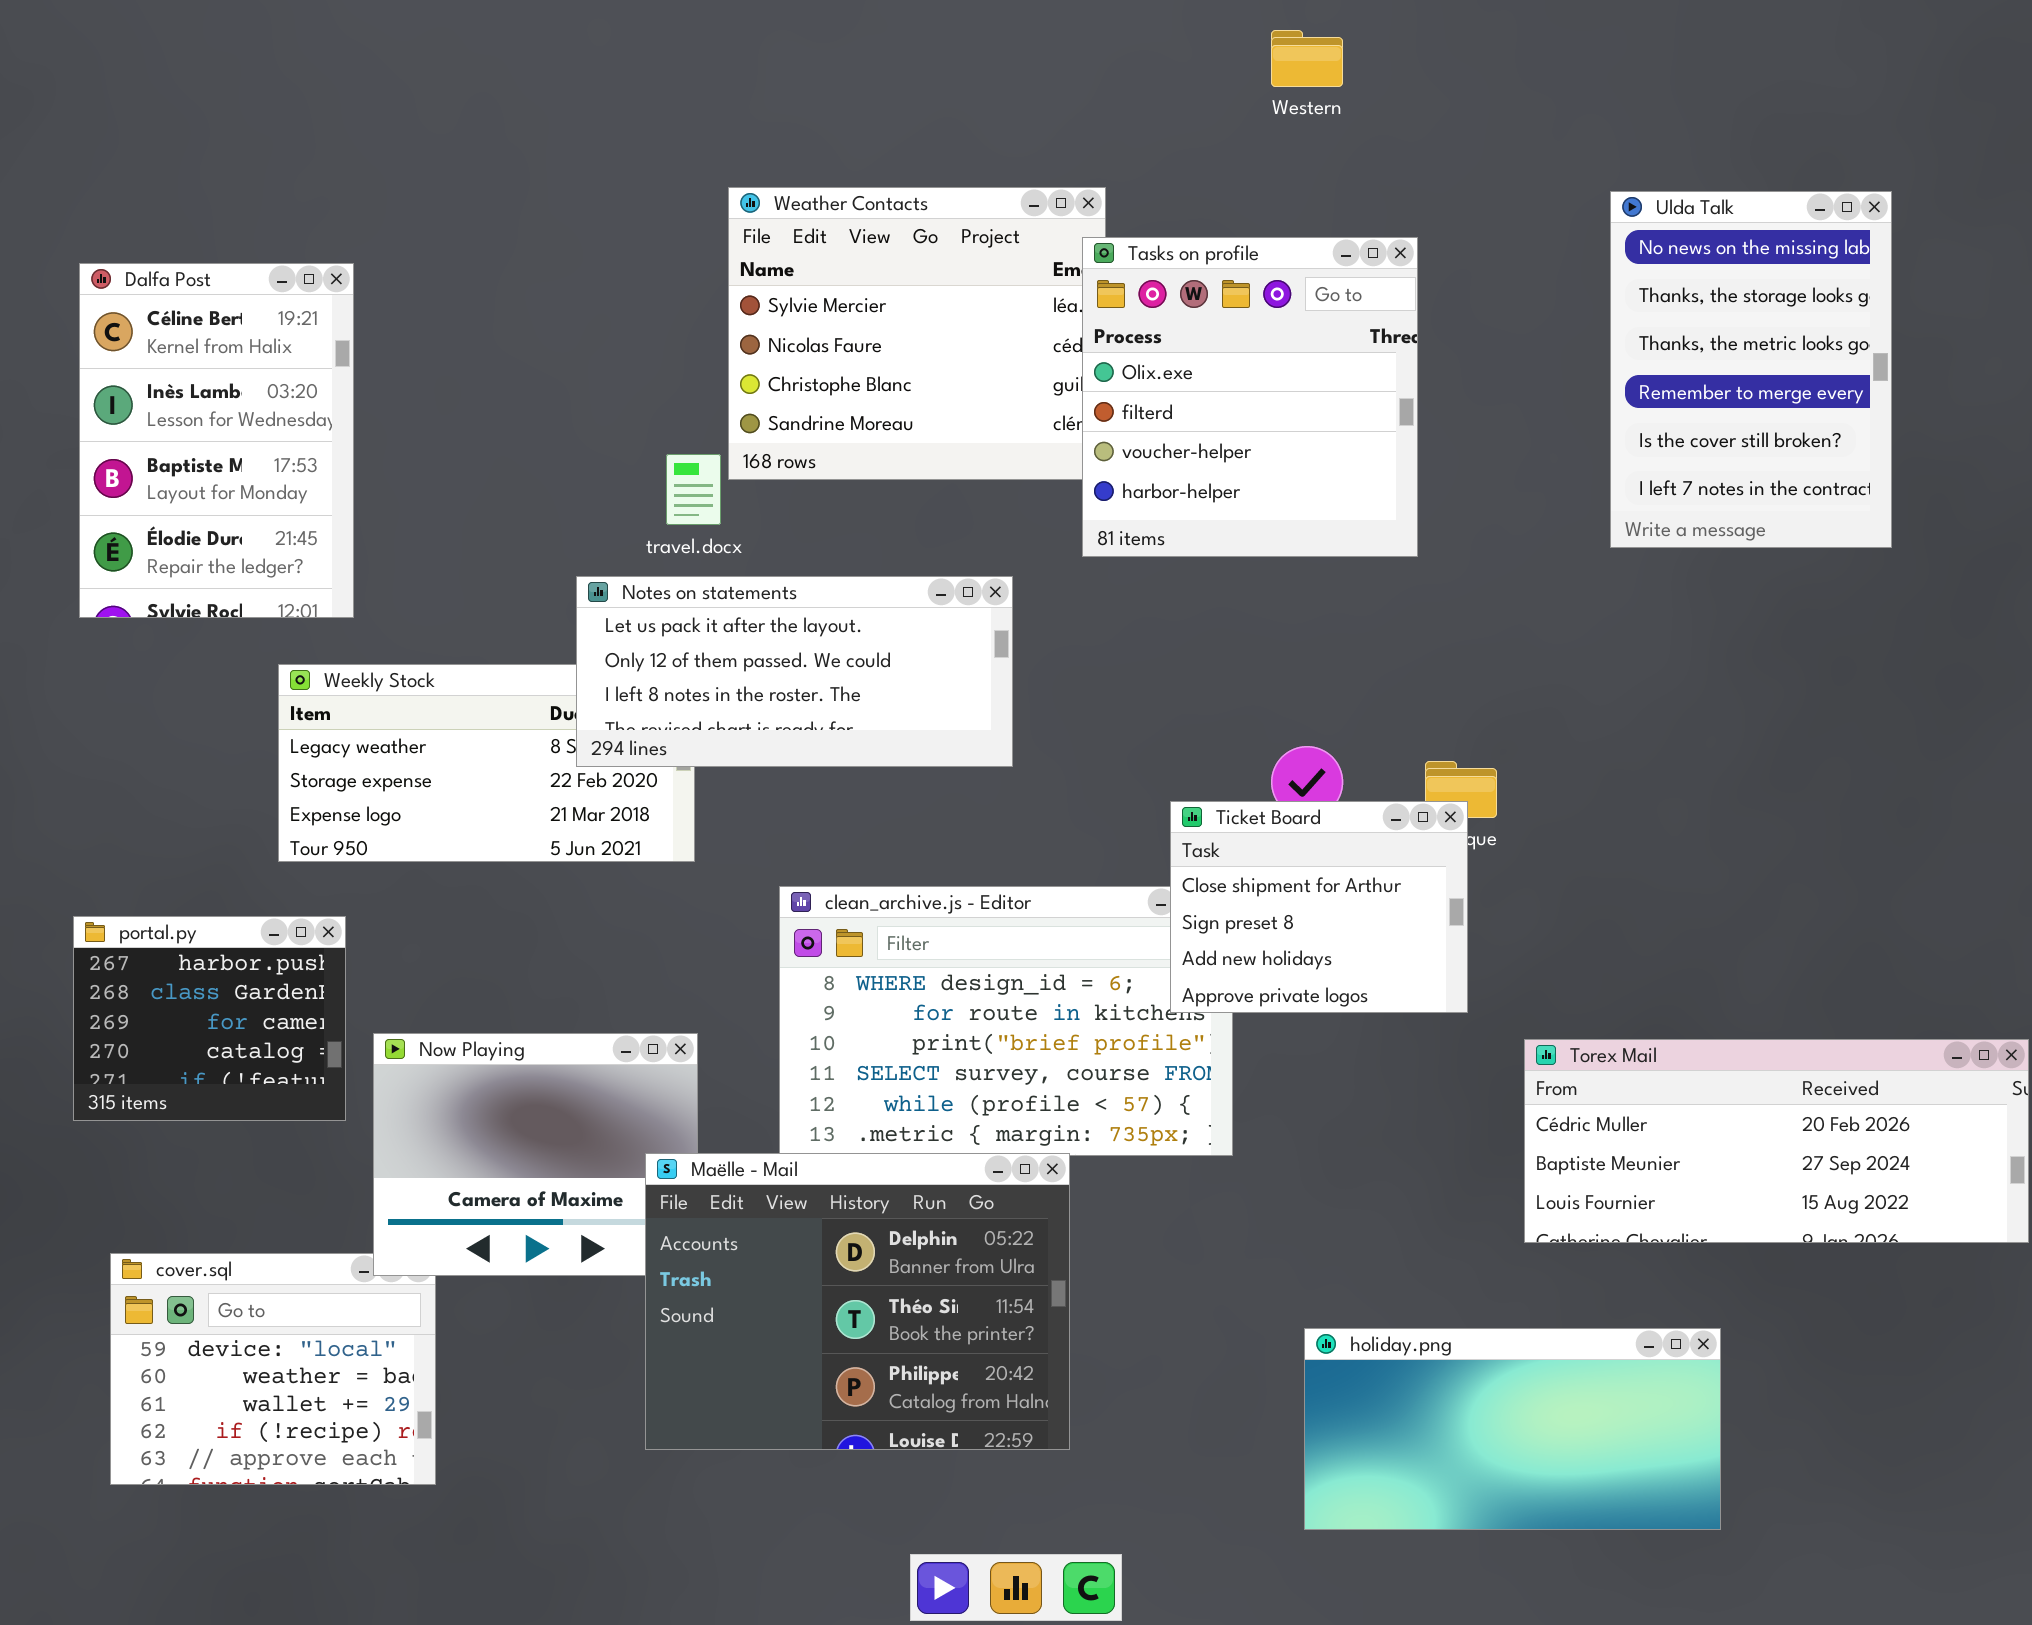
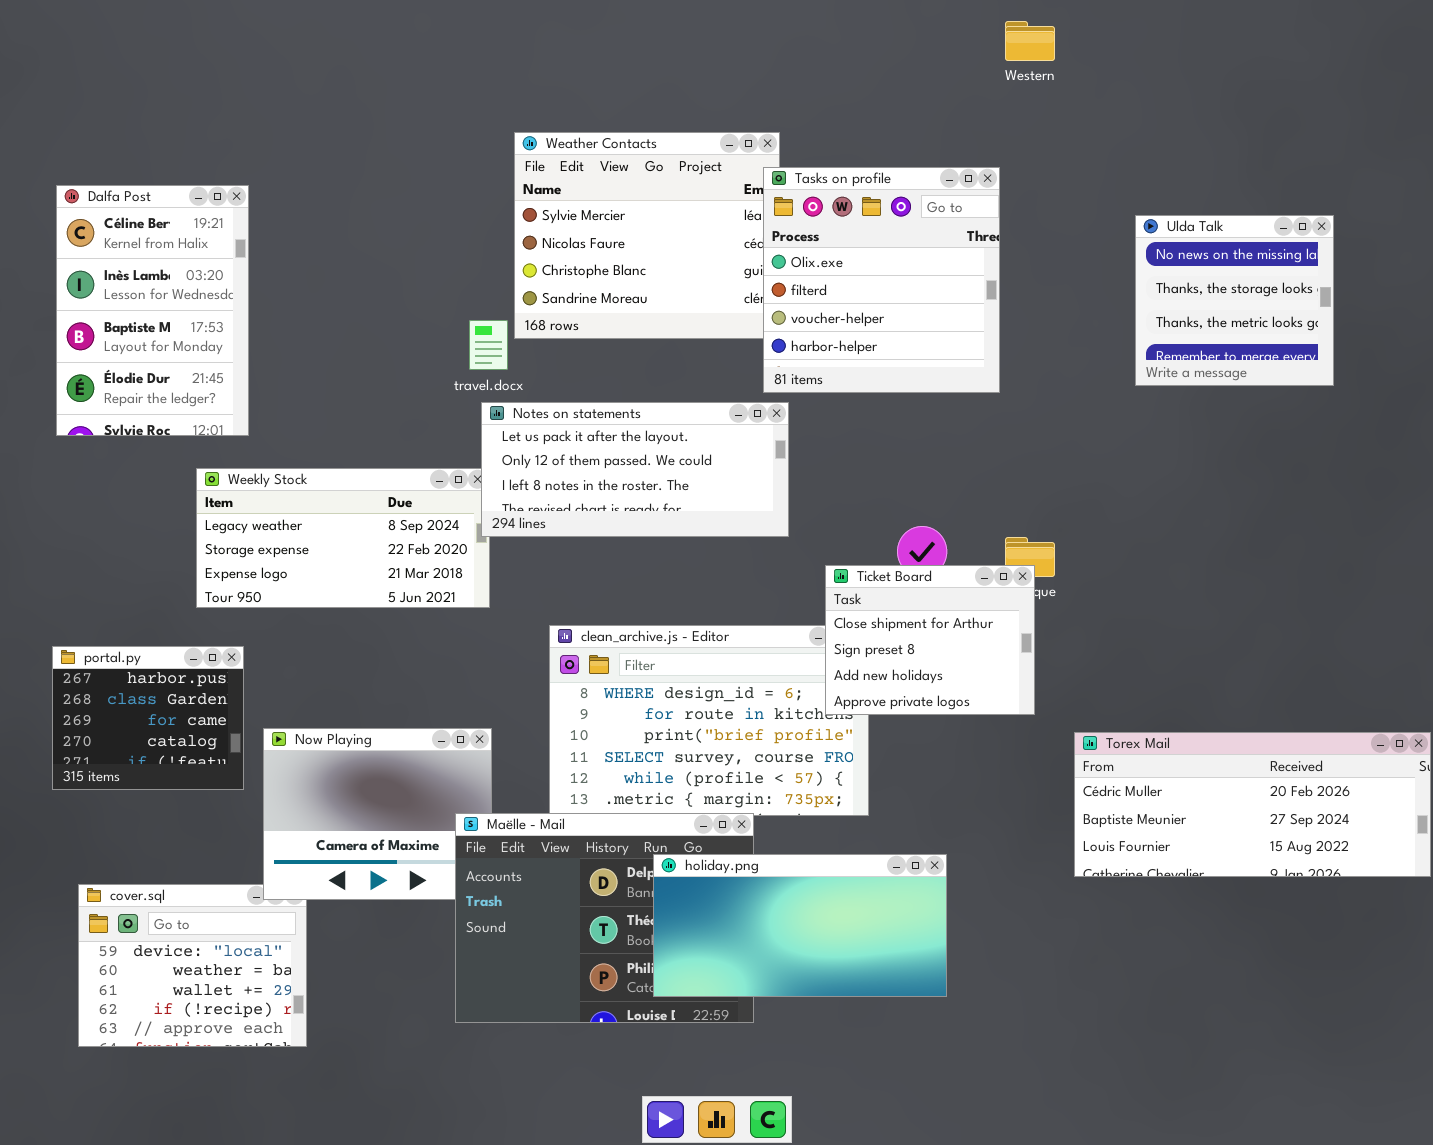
Western: [1271,30,1343,87] -> [1005,21,1055,61], moved
Ulda Talk: [1610,191,1892,548] -> [1135,215,1334,386], resized
Notes on statements: [576,576,1013,767] -> [481,402,789,537], moved
holiday.png: [1304,1328,1721,1530] -> [653,854,947,997], moved

